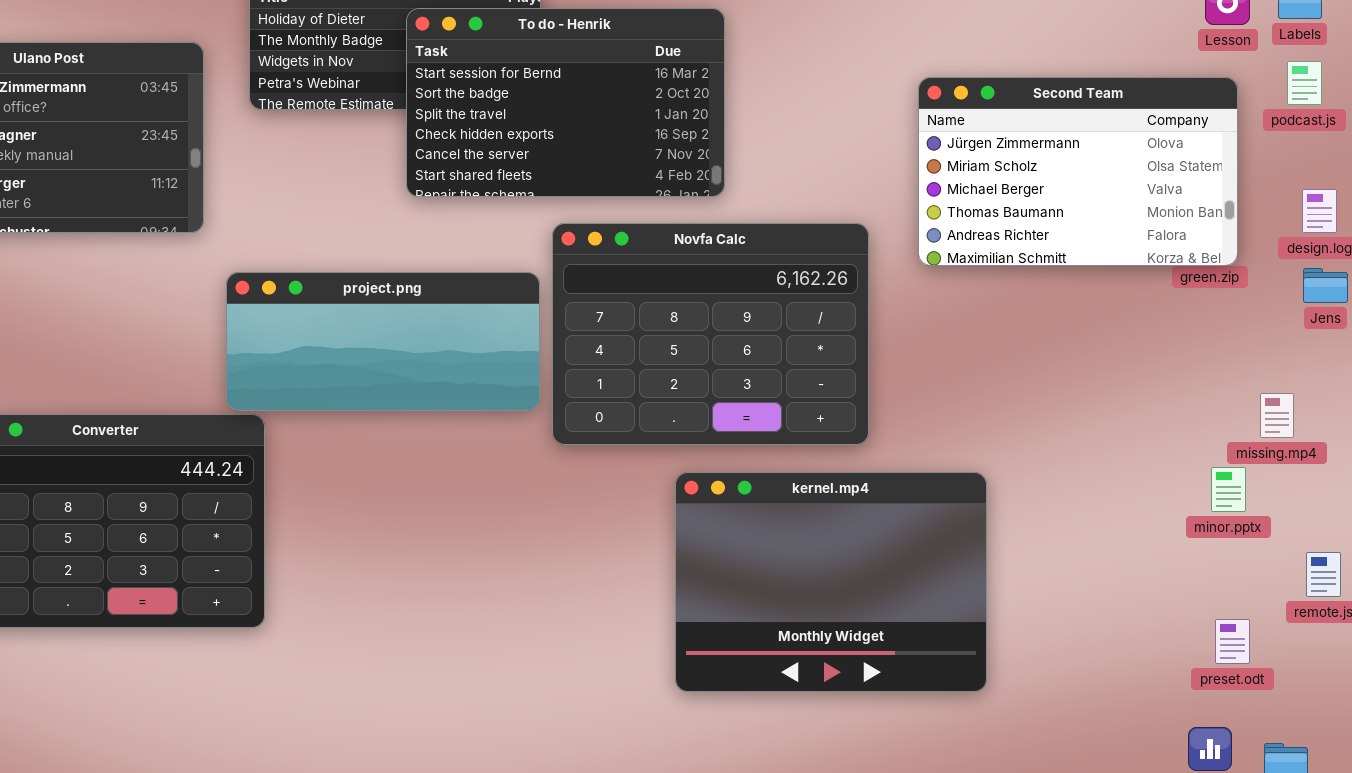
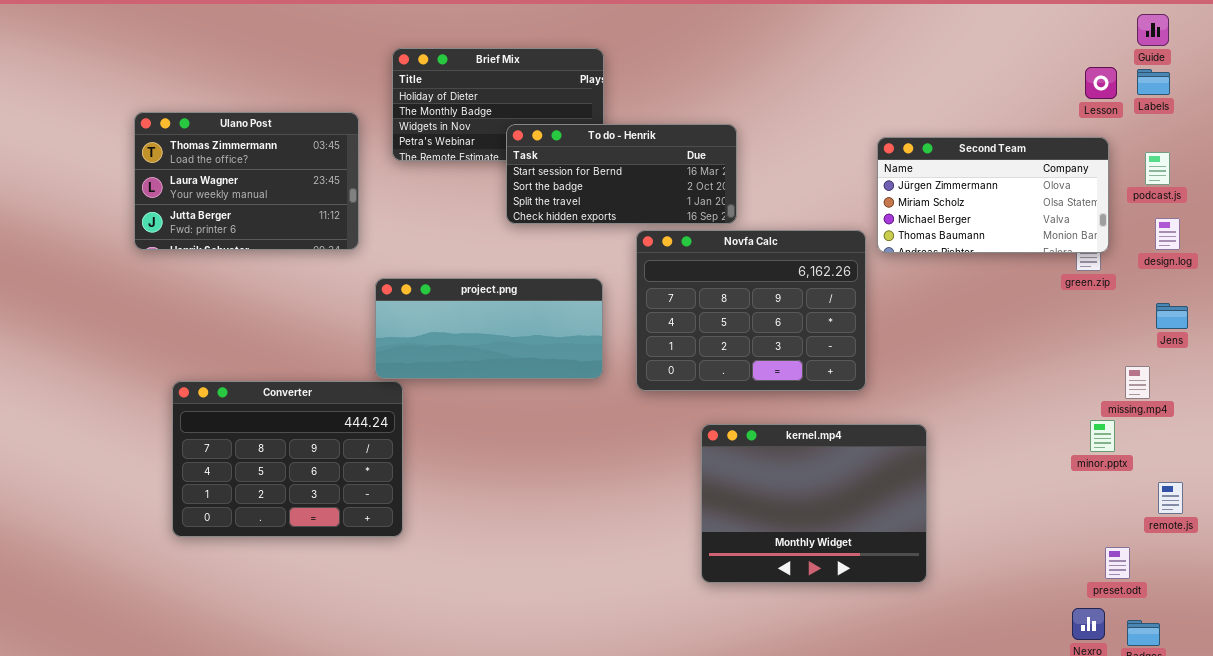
To do - Henrik: [406,8,725,197] -> [506,124,737,224], resized
podcast.js: [1287,61,1322,105] -> [1145,152,1170,185], moved
Second Team: [918,77,1238,266] -> [877,137,1109,253], resized
Novfa Calc: [552,223,869,445] -> [636,230,866,391], moved
Jens: [1303,268,1348,303] -> [1156,303,1188,329], moved
preset.odt: [1215,619,1250,664] -> [1105,547,1130,579], moved

